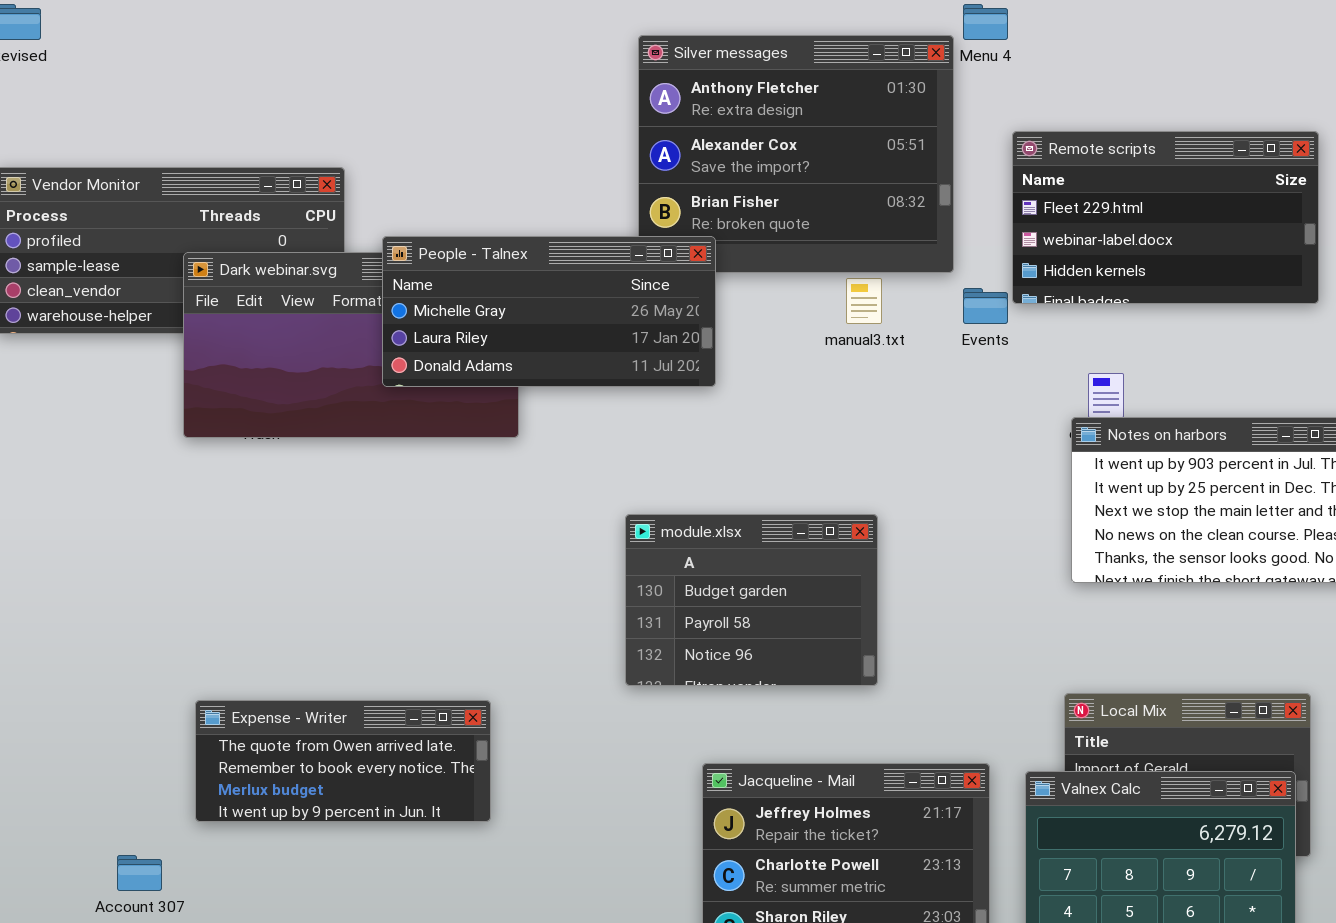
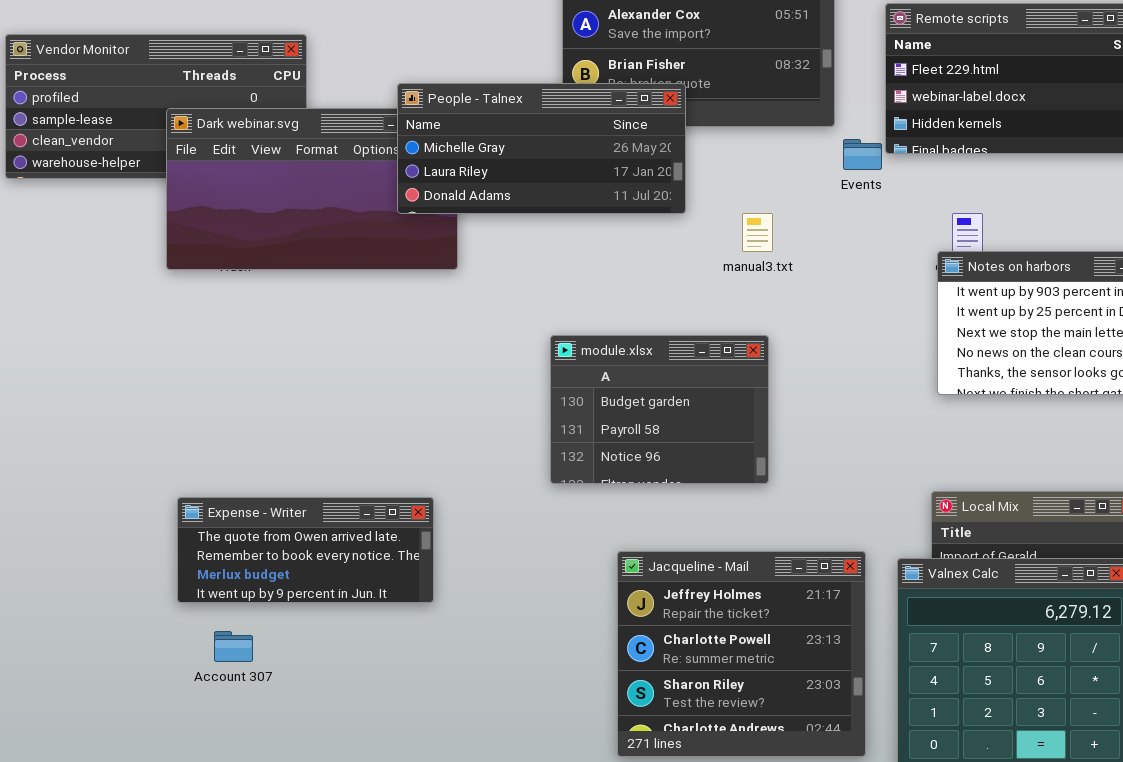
People - Talnex: [382,236,716,387] -> [397,83,686,214], moved
manual3.txt: [846,278,882,324] -> [742,213,773,252], moved
Account 307: [117,855,162,891] -> [214,631,253,662], moved

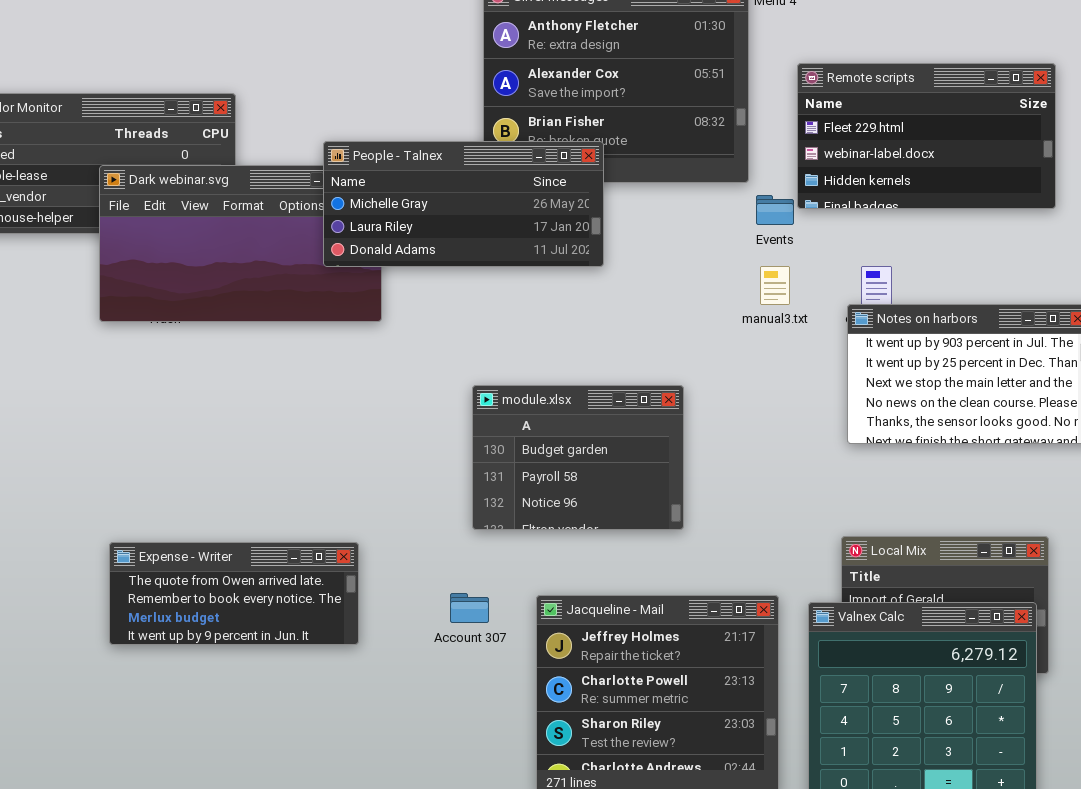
manual3.txt: [742,213,773,252] -> [760,266,790,305], moved
Account 307: [214,631,253,662] -> [450,593,489,623], moved

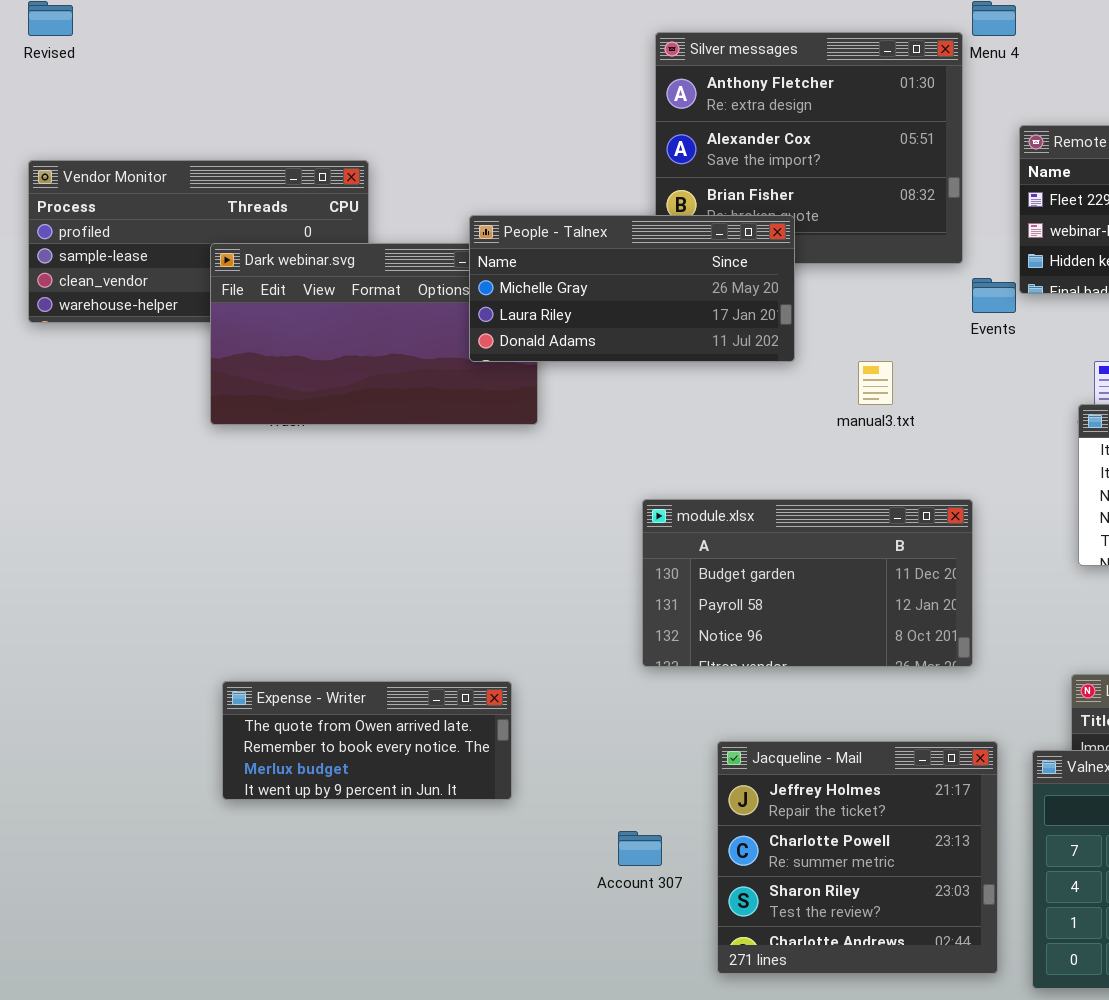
manual3.txt: [760,266,790,305] -> [858,361,893,405], moved
module.xlsx: [472,385,684,530] -> [642,499,973,667], resized
Account 307: [450,593,489,623] -> [618,831,662,866], moved

